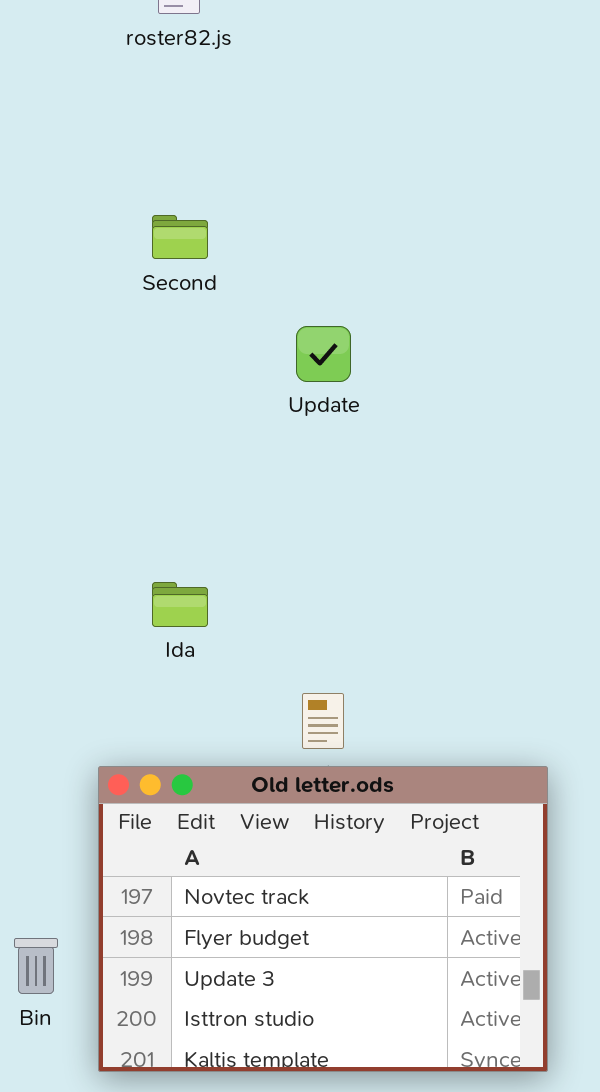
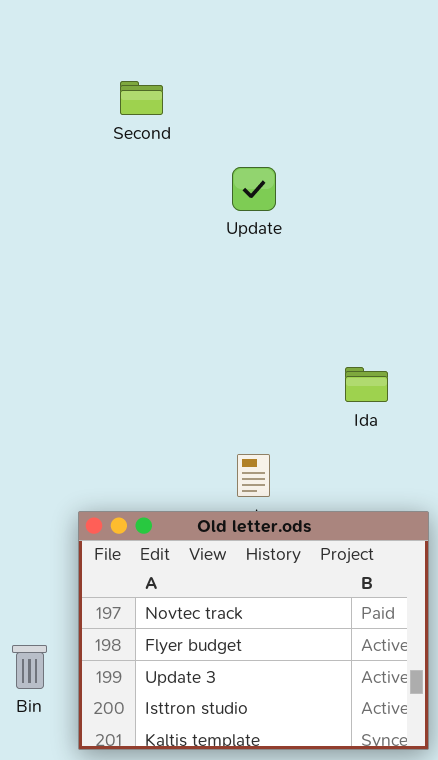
Ida: [152,582,208,627] -> [345,367,388,402], moved

